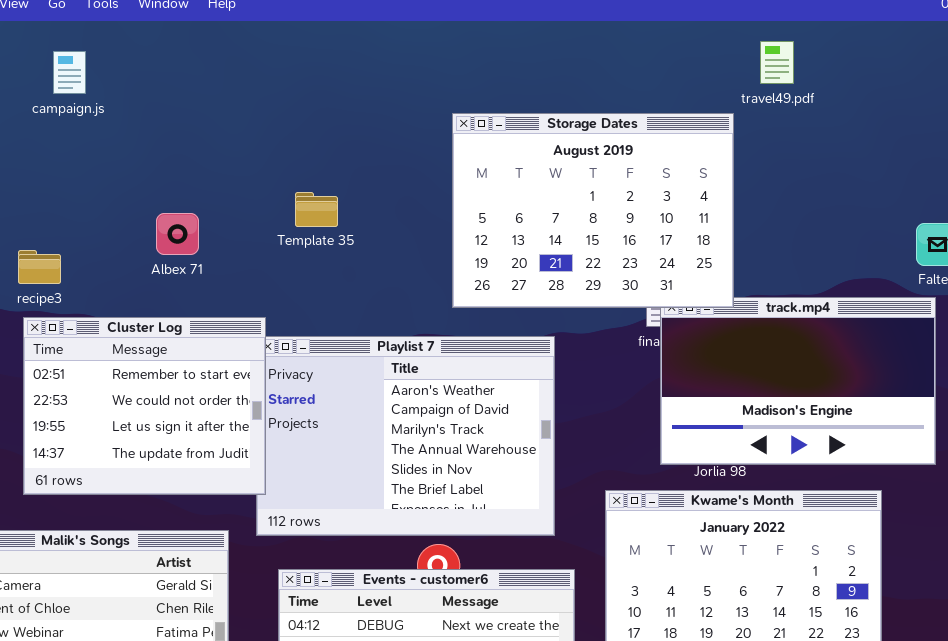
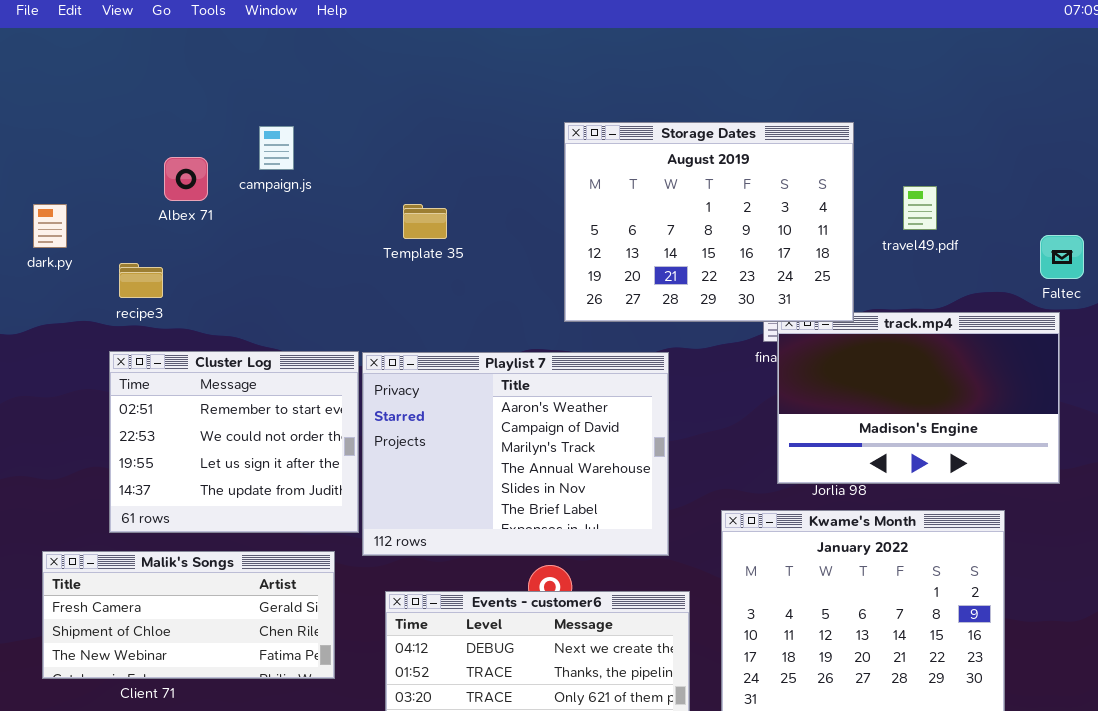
travel49.pdf: [760,41,794,84] -> [903,186,937,230], moved
campaign.js: [53,51,86,94] -> [259,126,294,170], moved
Albex 71: [156,213,199,255] -> [164,157,208,201], moved
Cluster Log: [23,317,266,495] -> [109,351,359,533], moved

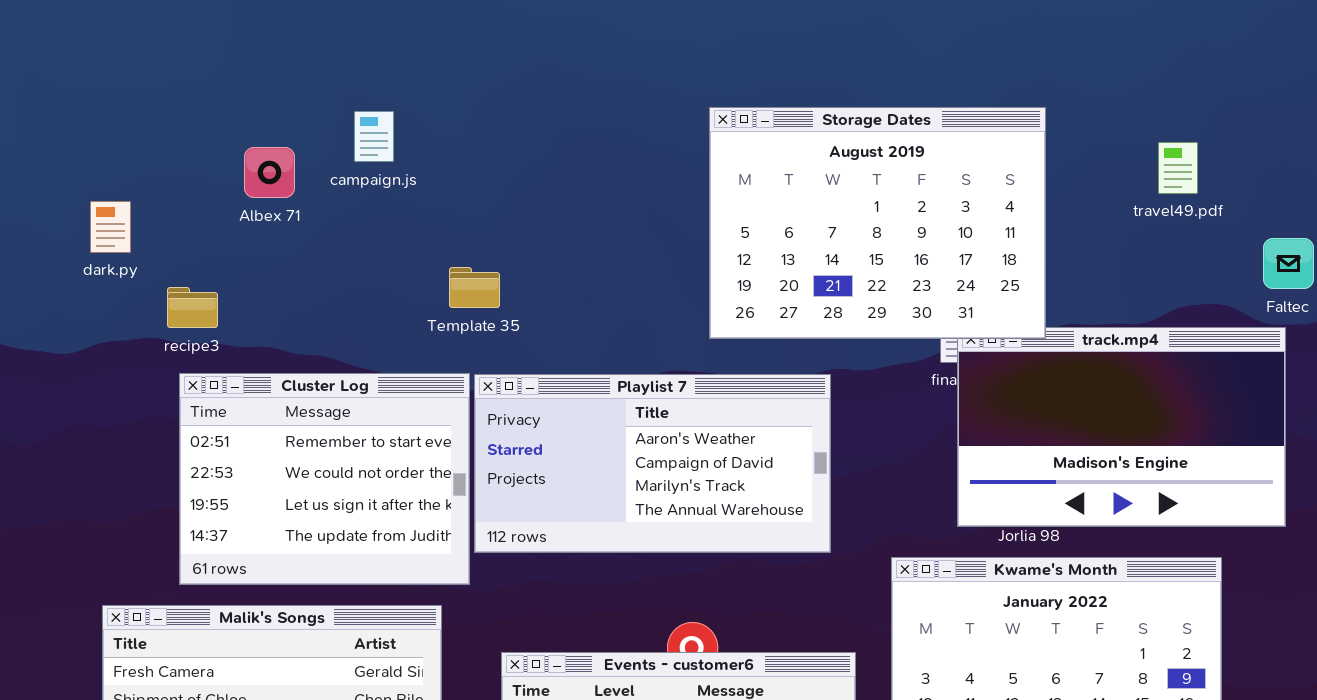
travel49.pdf: [903,186,937,230] -> [1158,142,1198,194], moved
Template 35: [403,204,447,239] -> [449,267,500,308], moved
recipe3: [119,263,163,298] -> [167,287,218,328], moved
Playlist 7: [362,352,669,556] -> [474,374,831,553], resized

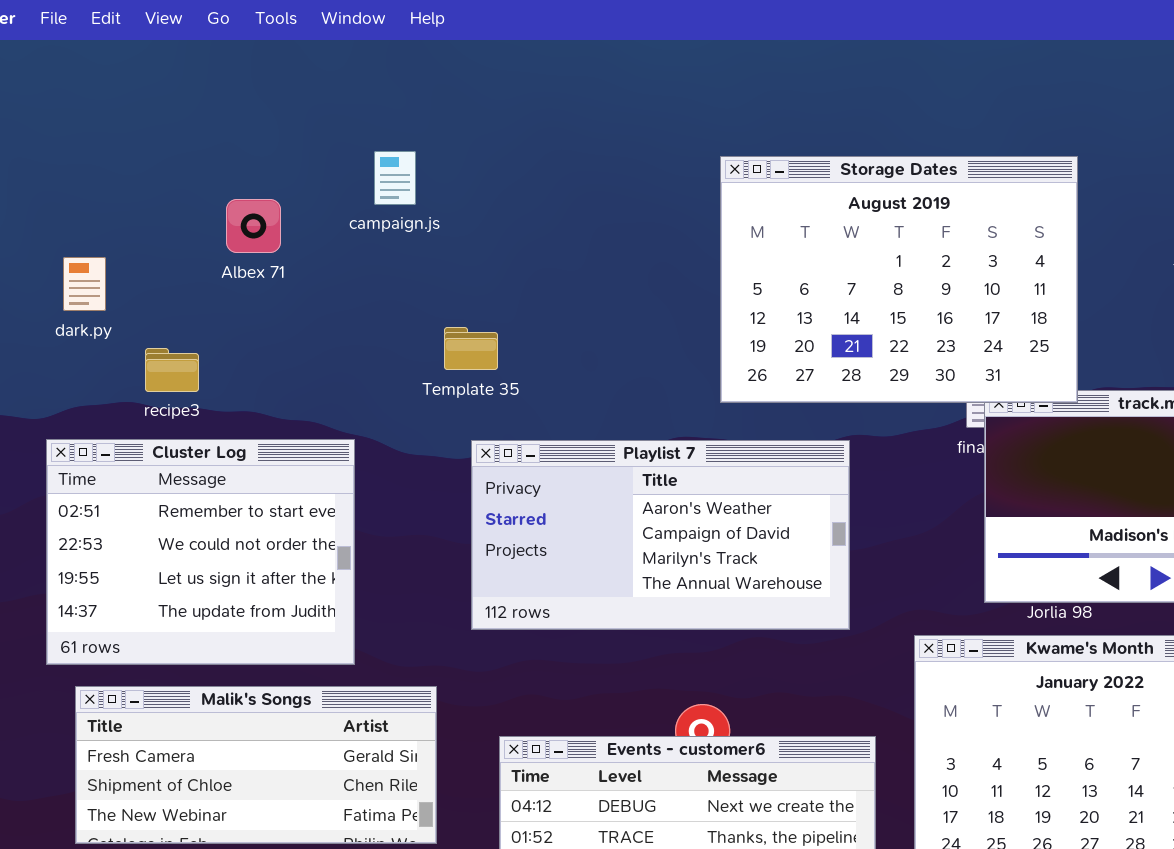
campaign.js: [354,111,394,162] -> [374,151,416,205], moved
Cluster Log: [179,373,470,585] -> [46,439,355,665], moved

